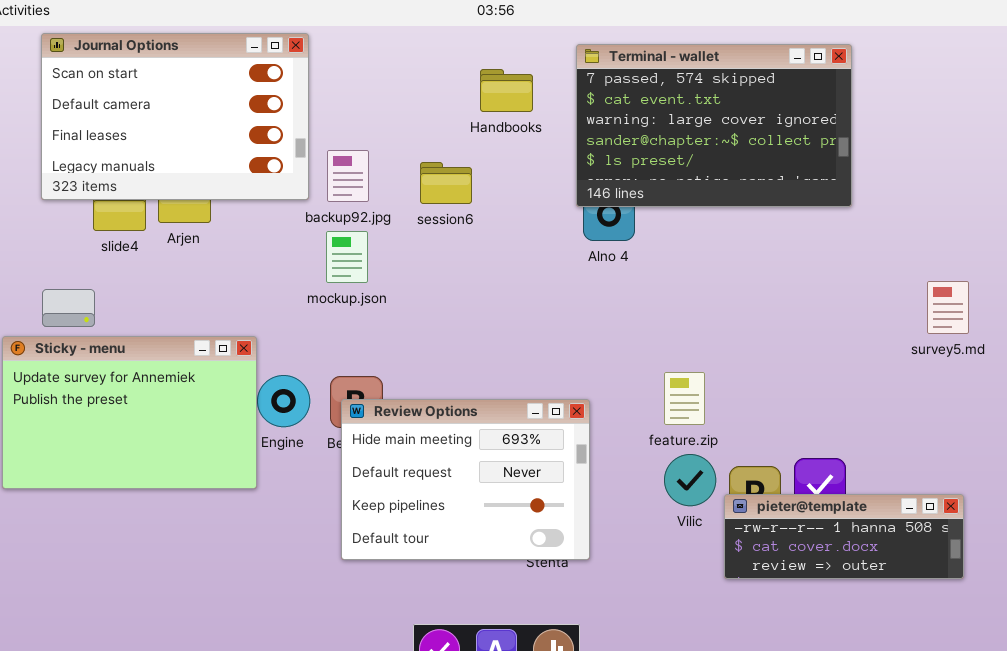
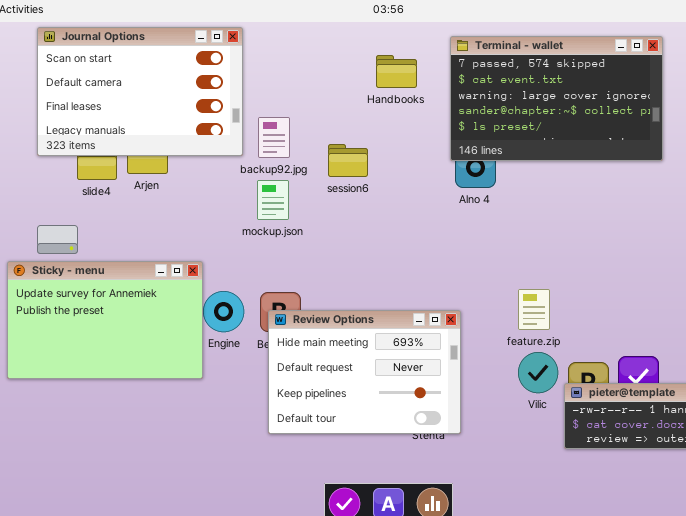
session6: [420,162,472,204] -> [328,144,368,177], moved

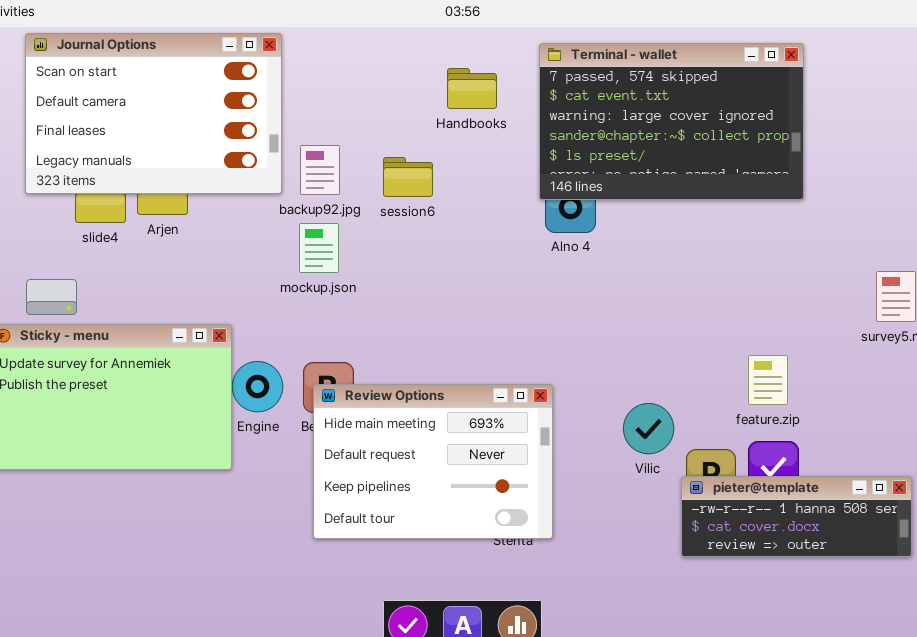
session6: [328,144,368,177] -> [383,157,433,197], moved
feature.zip: [518,289,550,330] -> [748,355,788,405], moved
Vilic: [518,352,558,393] -> [623,403,674,454], moved

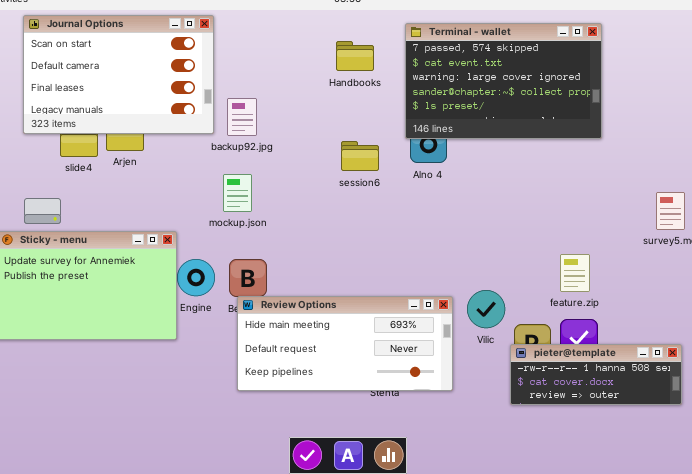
session6: [383,157,433,197] -> [341,141,379,171], moved
mockup.json: [299,223,339,273] -> [223,174,252,212], moved
Review Options: [313,384,553,539] -> [237,296,453,391], resized

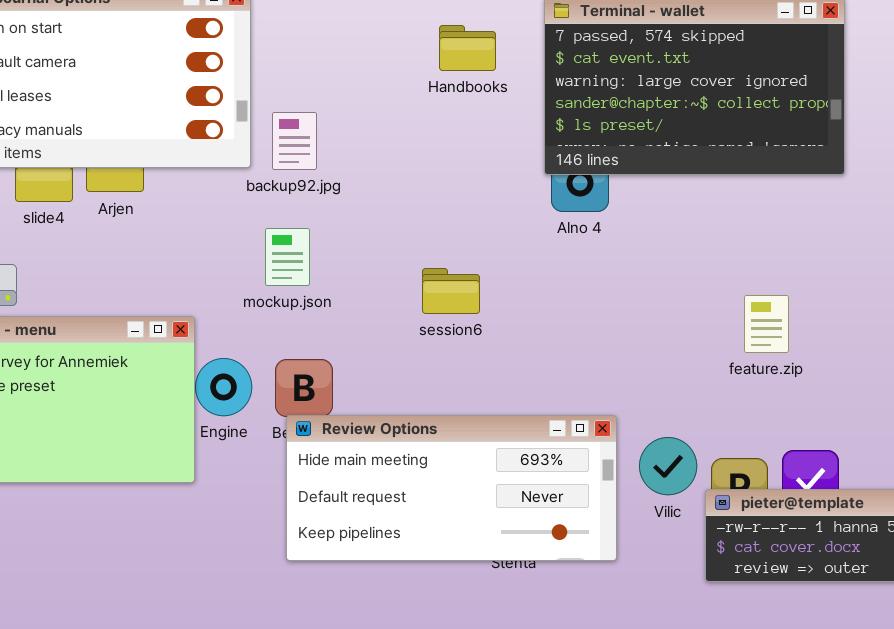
session6: [341,141,379,171] -> [422,268,480,314], moved
feature.zip: [560,254,590,292] -> [744,295,789,353], moved
Vilic: [467,290,505,328] -> [639,437,697,495], moved

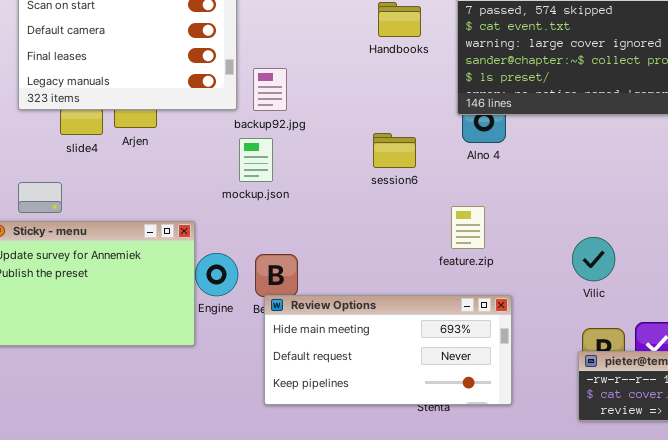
mockup.json: [265,228,310,286] -> [239,138,273,182], moved
session6: [422,268,480,314] -> [373,133,416,168], moved
feature.zip: [744,295,789,353] -> [451,206,485,249], moved
Vilic: [639,437,697,495] -> [572,237,615,281], moved

